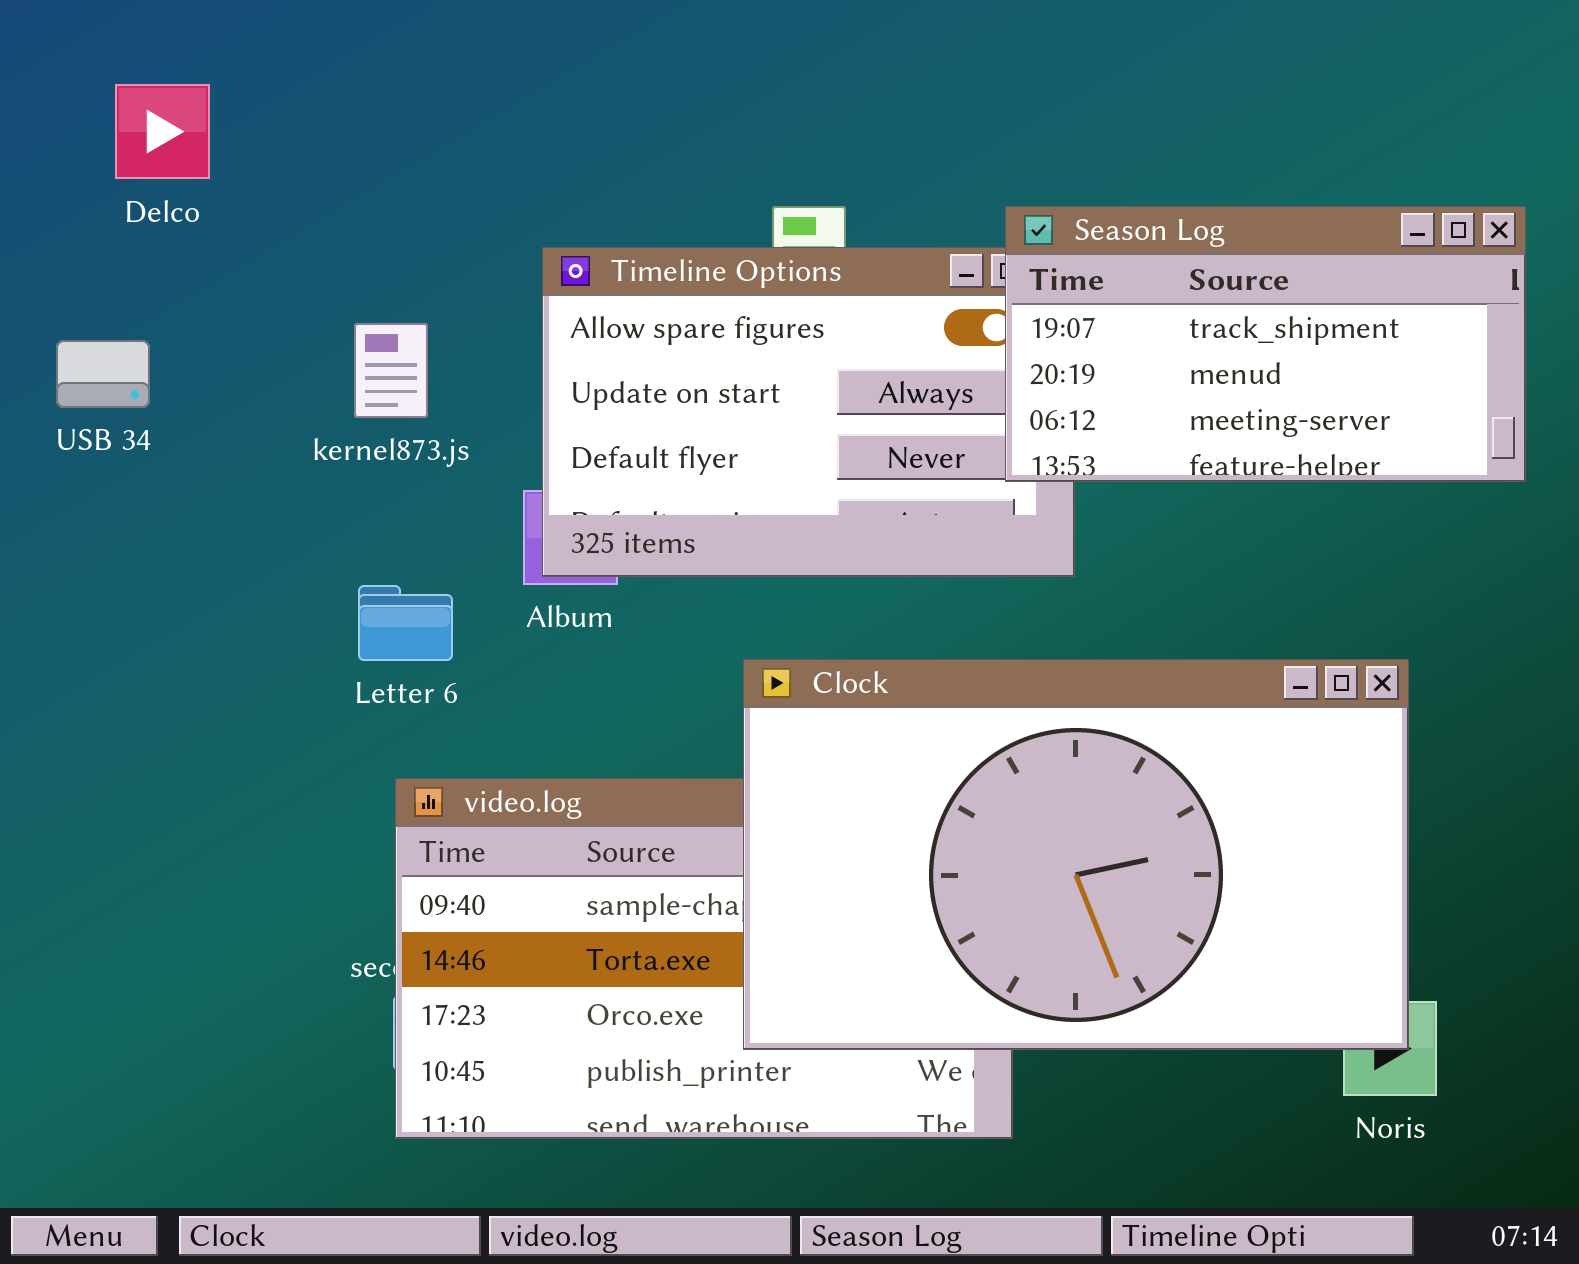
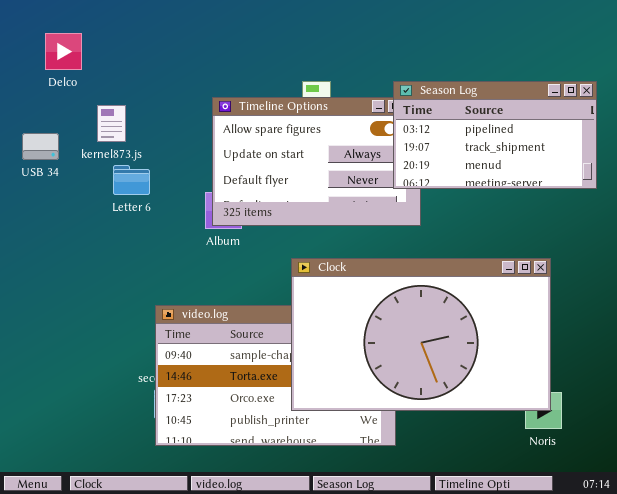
Season Log: [1005,206,1526,482] -> [393,81,597,189], scrolled up 1 row
kernel873.js: [354,323,428,418] -> [97,105,126,142], moved
Letter 6: [358,585,453,661] -> [113,165,150,195], moved

